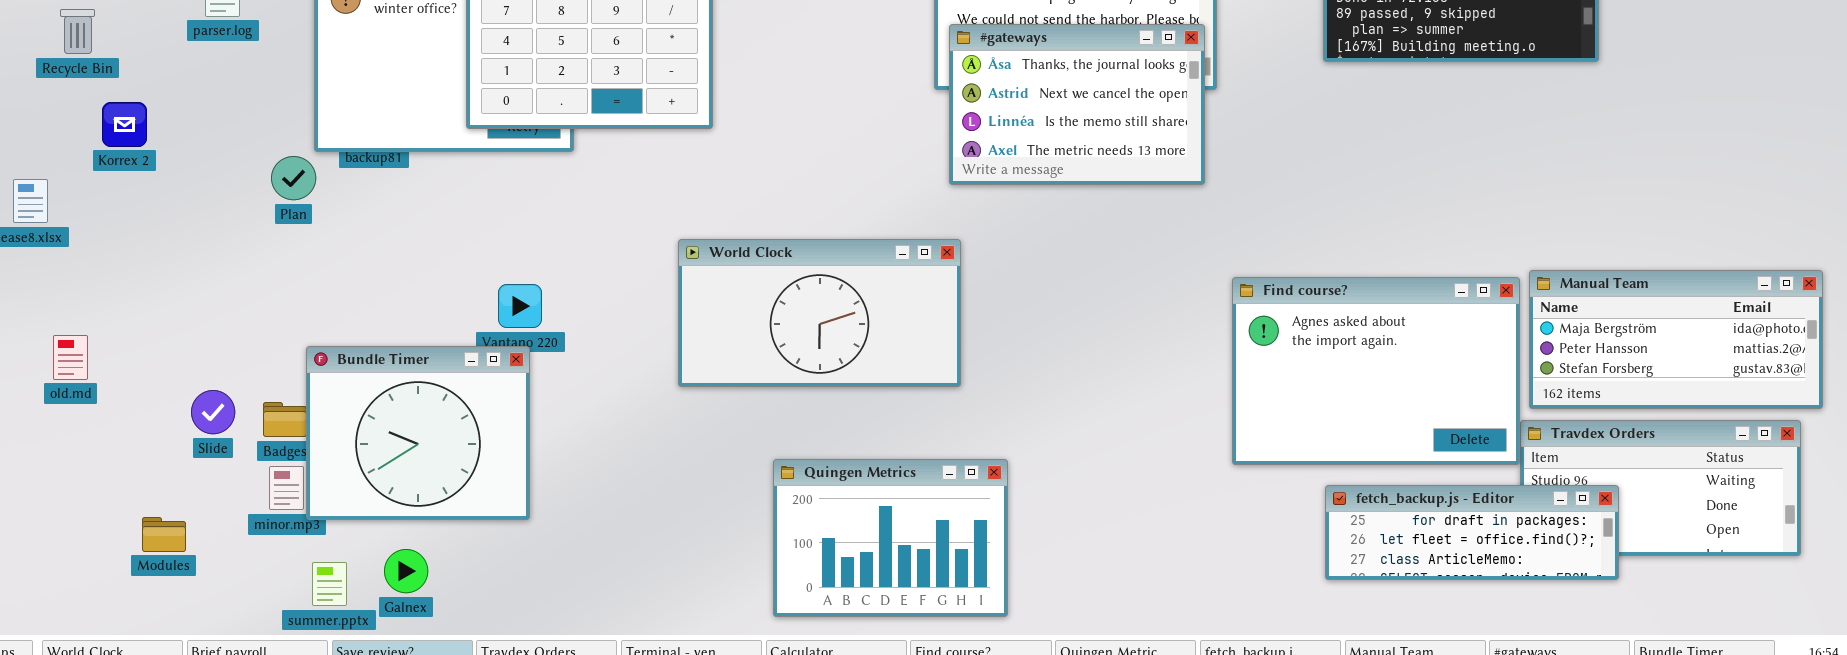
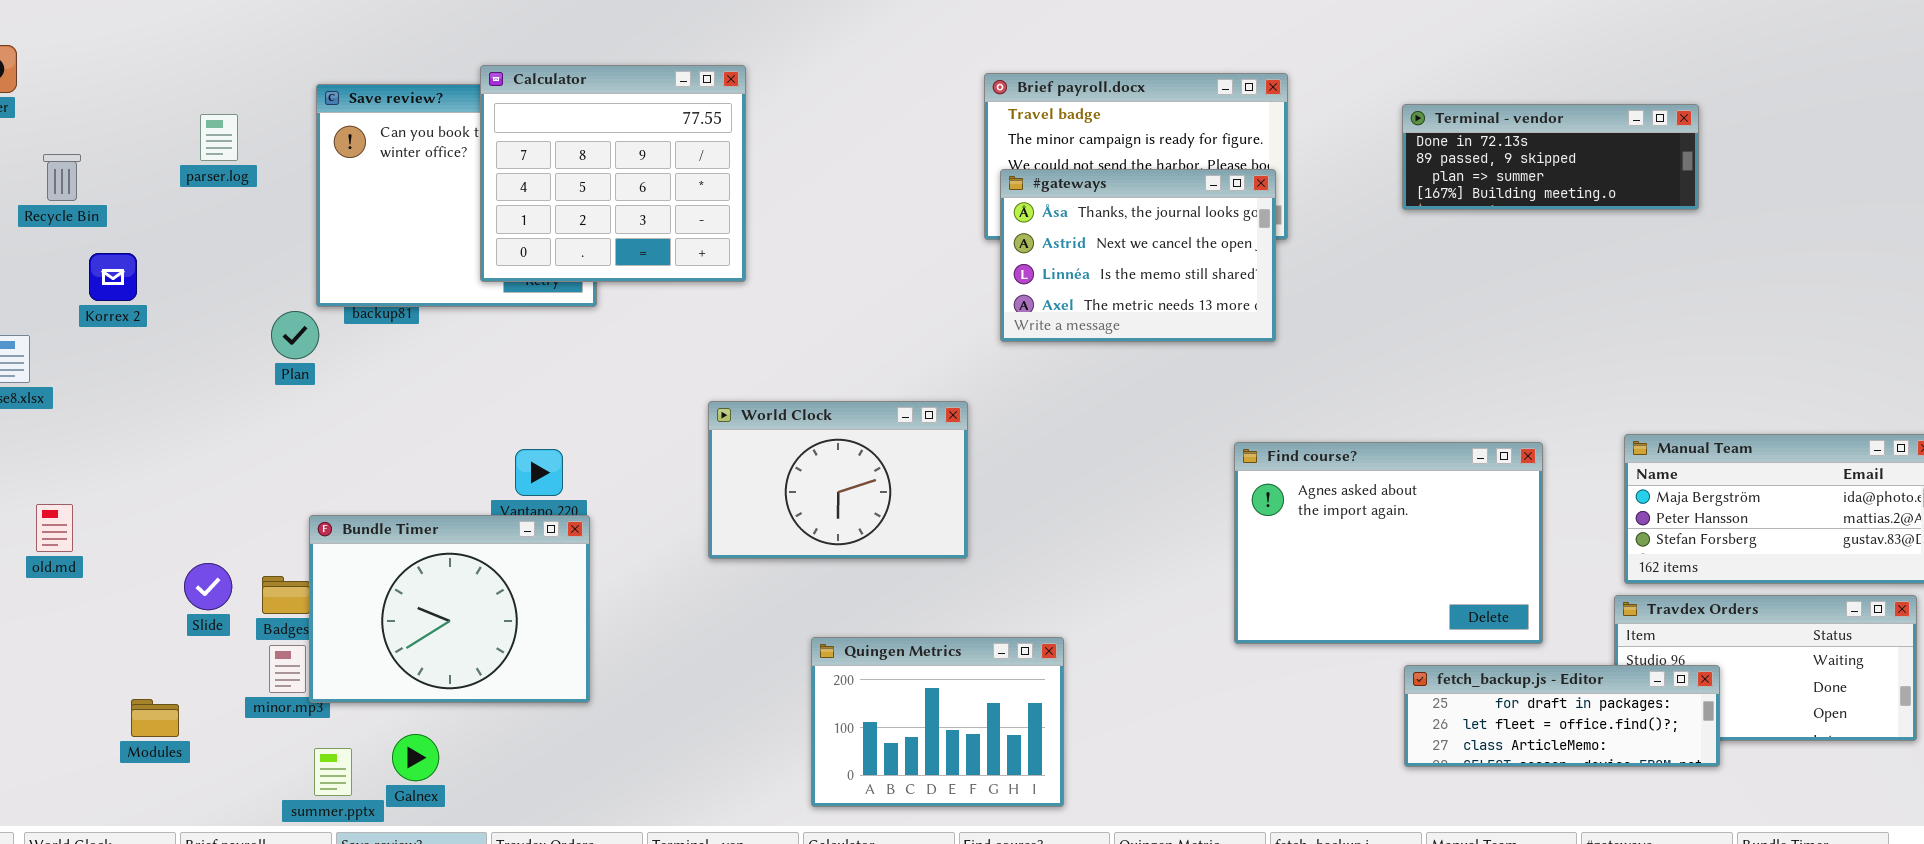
World Clock: [678,239,961,387] -> [708,401,968,559], resized
Find course?: [1232,277,1520,465] -> [1234,442,1543,644], moved
Bundle Timer: [306,346,530,520] -> [309,515,590,703], resized

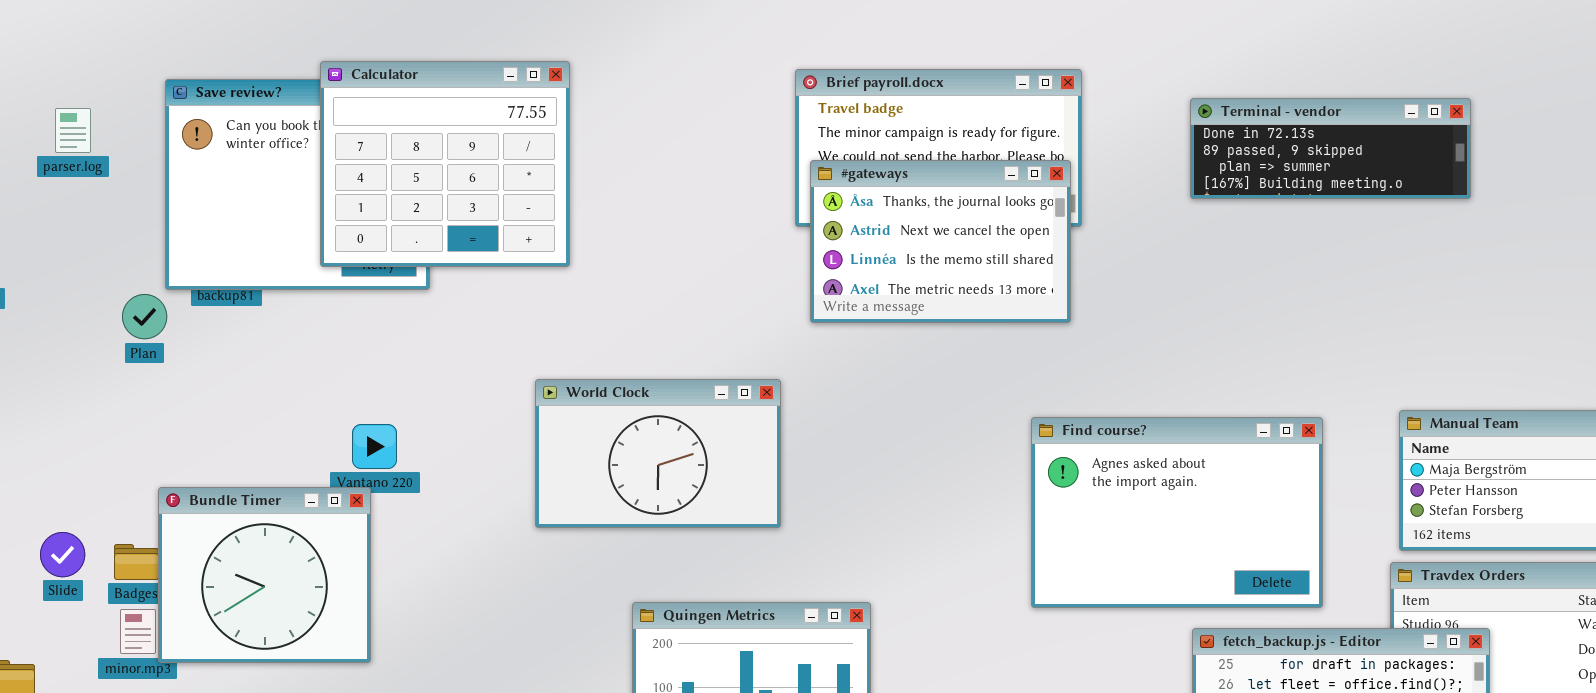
Bundle Timer: [309,515,590,703] -> [158,487,371,663], resized

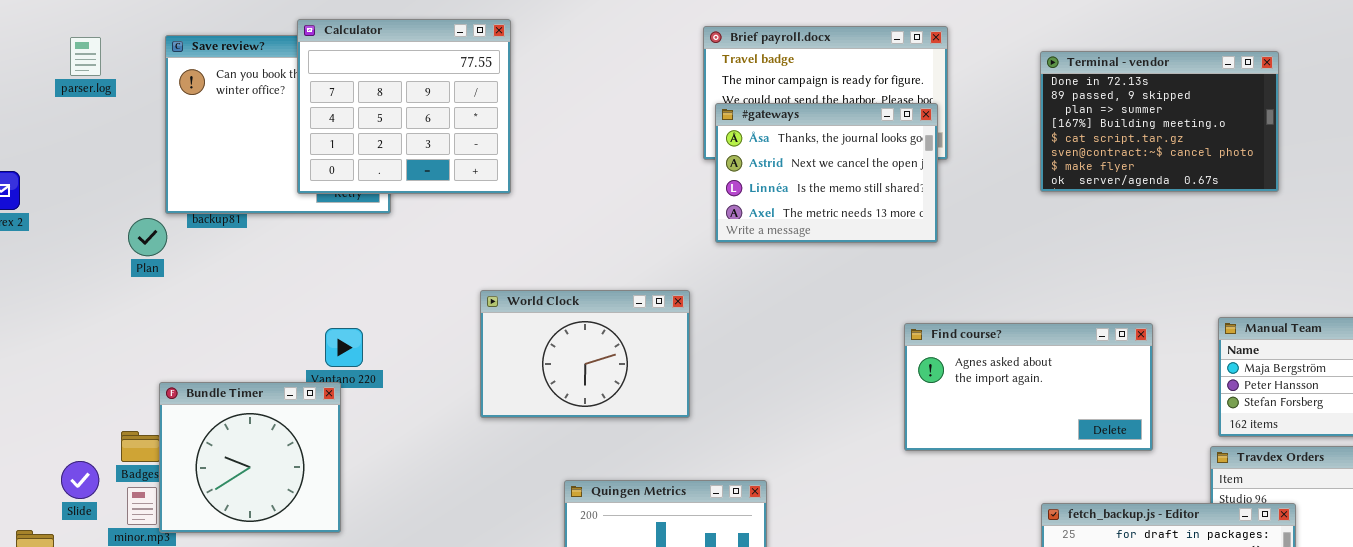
Terminal - vendor: [1190,98,1471,199] -> [1040,51,1279,192], resized
parser.log: [55,108,91,153] -> [70,37,101,76], moved
Find course?: [1031,417,1323,608] -> [904,323,1153,451], resized
Slide: [40,532,85,577] -> [61,461,99,499], moved

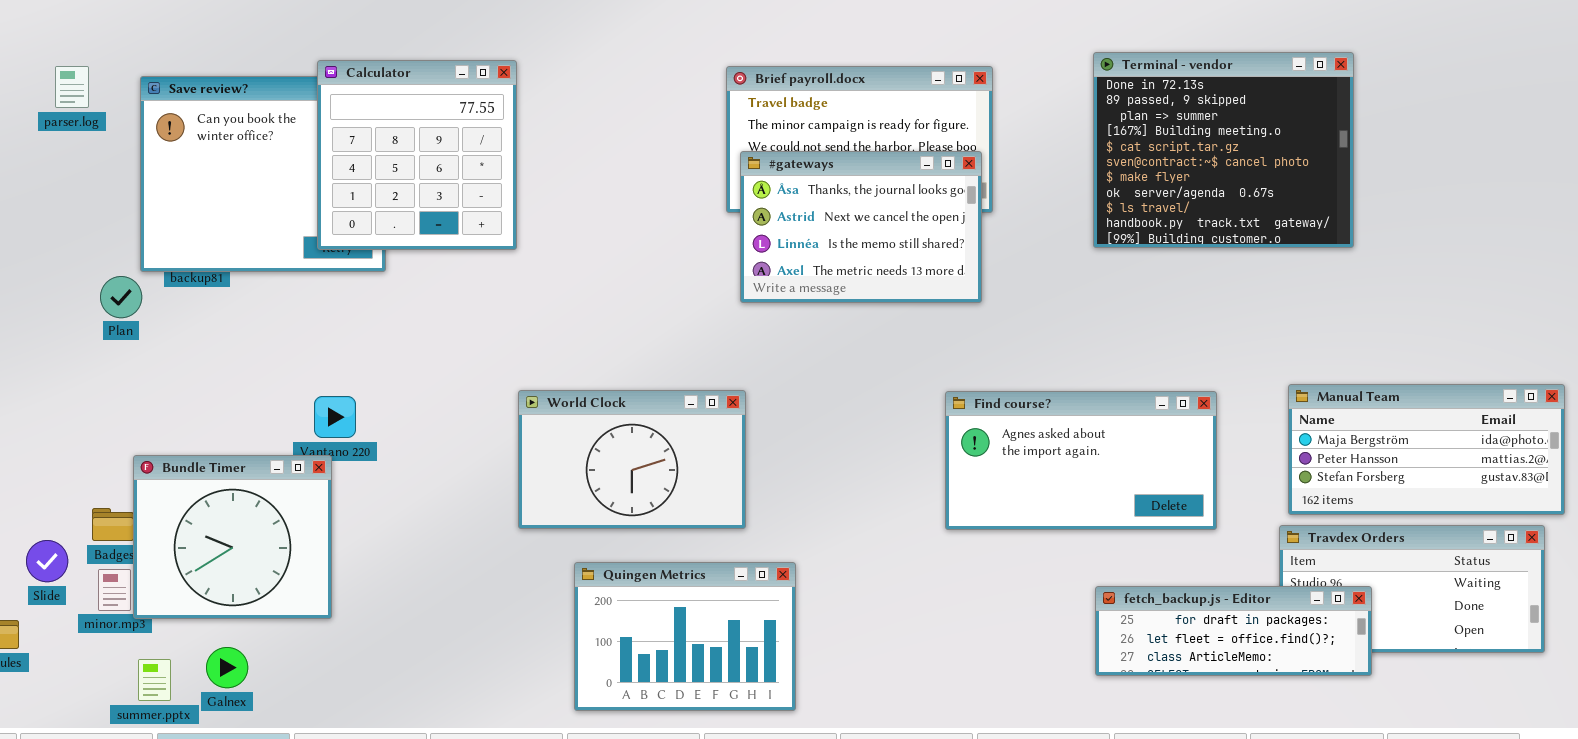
Calculator: [297,19,511,194] -> [317,60,517,250], resized
parser.log: [70,37,101,76] -> [55,66,89,108], moved
Terminal - vendor: [1040,51,1279,192] -> [1093,52,1354,248], resized
World Clock: [480,290,690,418] -> [518,390,746,529], moved

